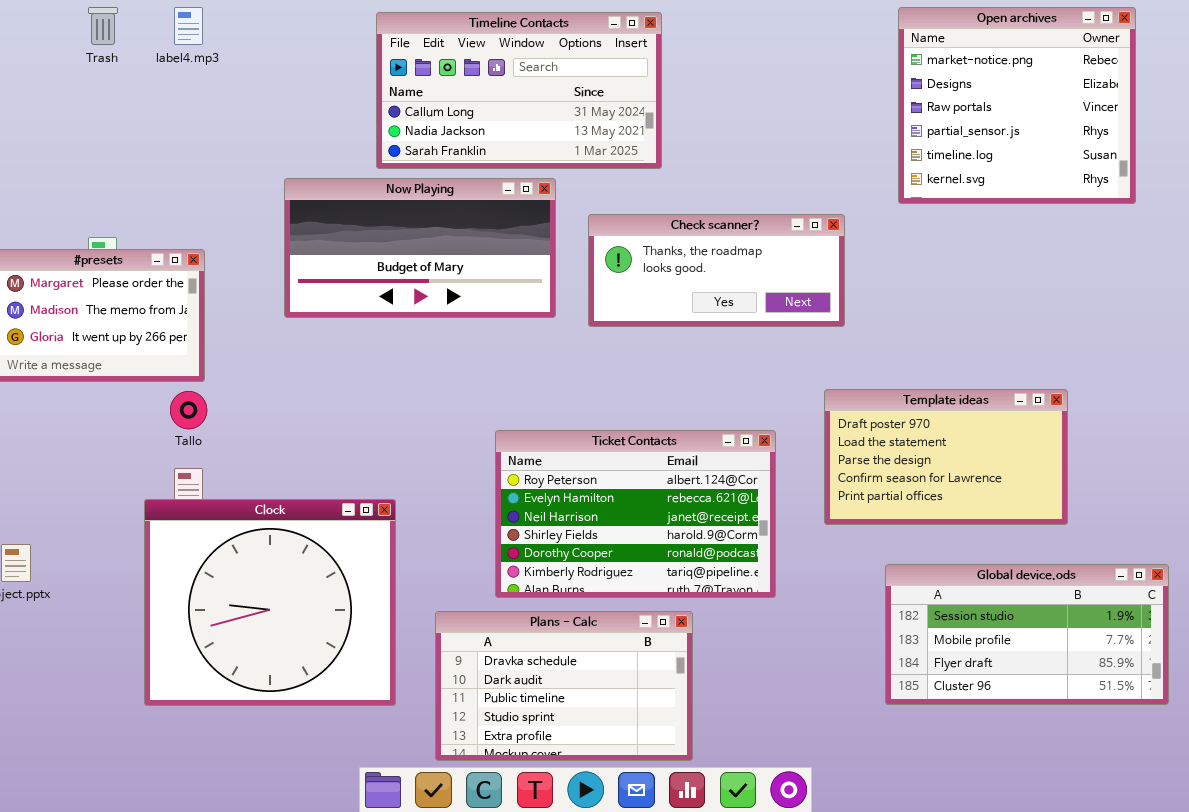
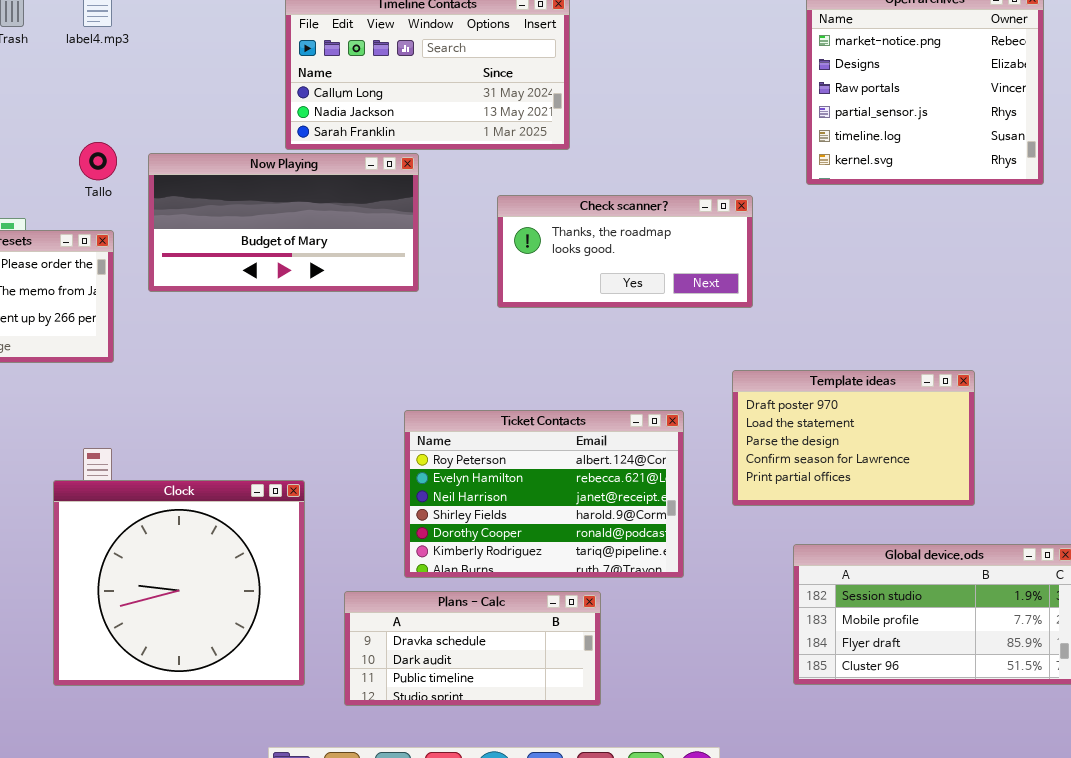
Now Playing: [284,178,556,318] -> [148,153,419,292], moved
Tallo: [170,391,207,429] -> [79,142,117,180], moved
Plans - Calc: [435,611,693,761] -> [344,591,601,706], resized

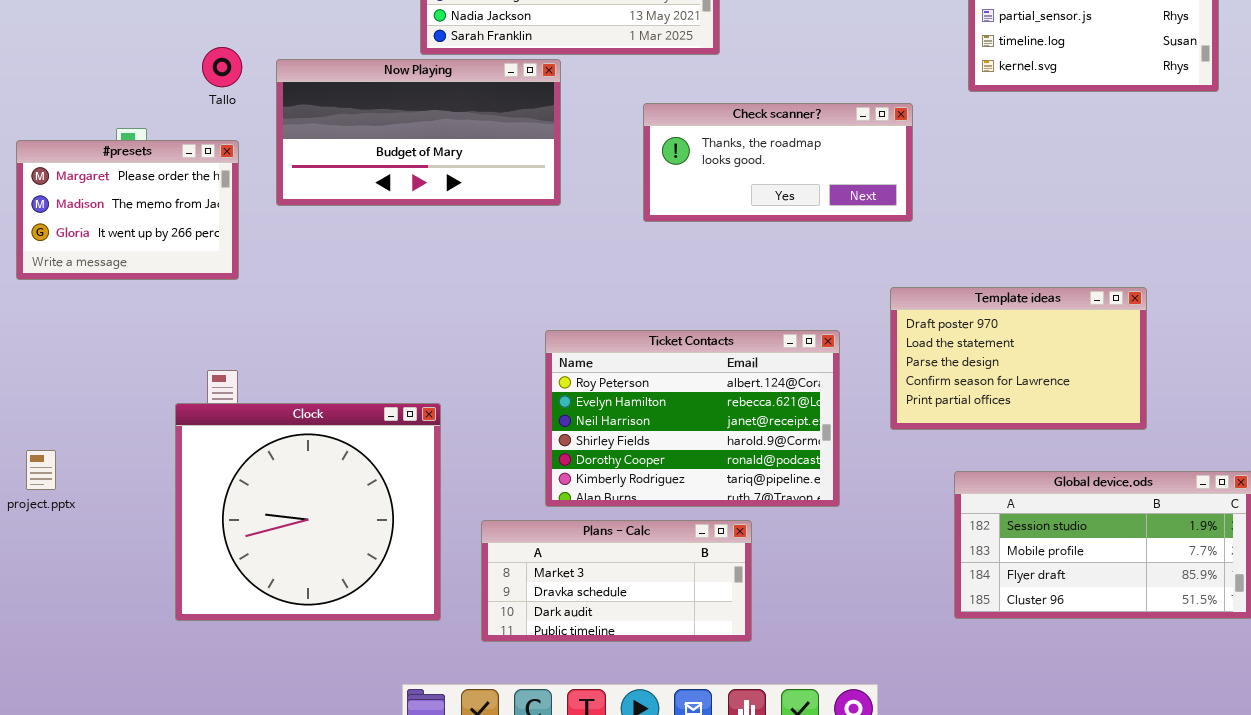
Plans - Calc: [344,591,601,706] -> [481,520,752,642], scrolled up 1 row

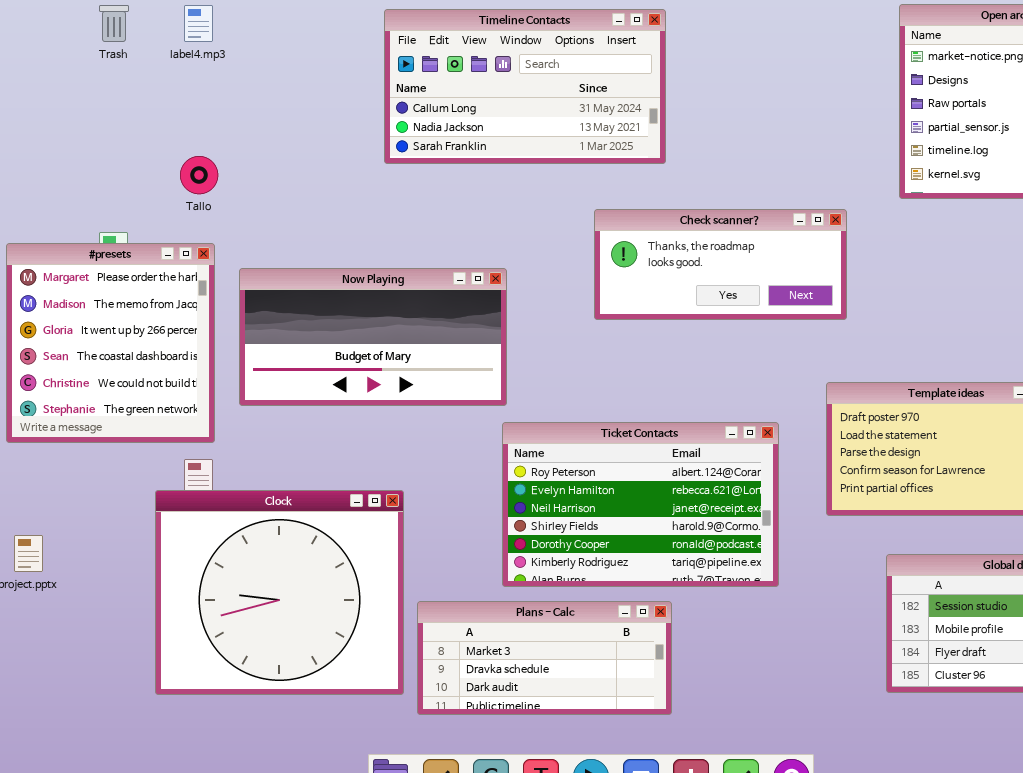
Now Playing: [276,59,561,206] -> [239,268,507,406], moved
#presets: [16,140,239,280] -> [6,243,215,443], resized
Plans - Calc: [481,520,752,642] -> [417,601,672,715], moved

